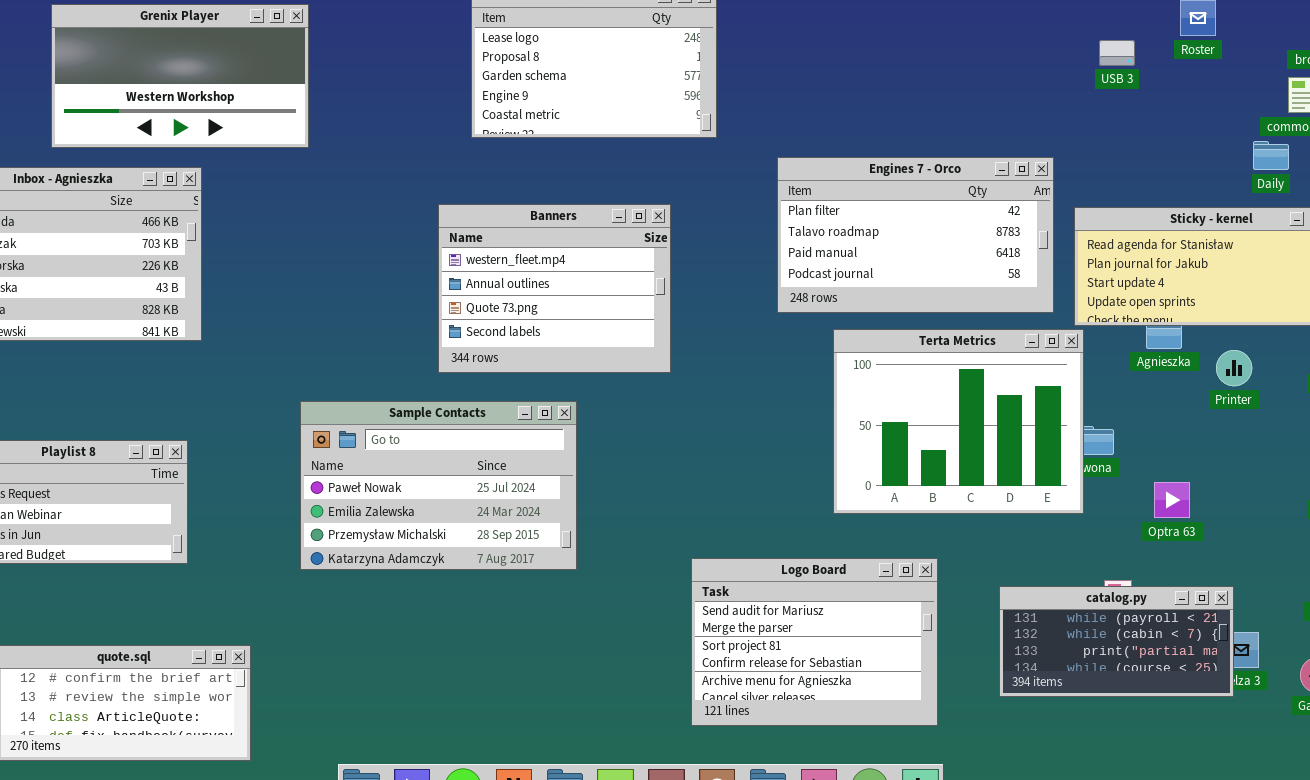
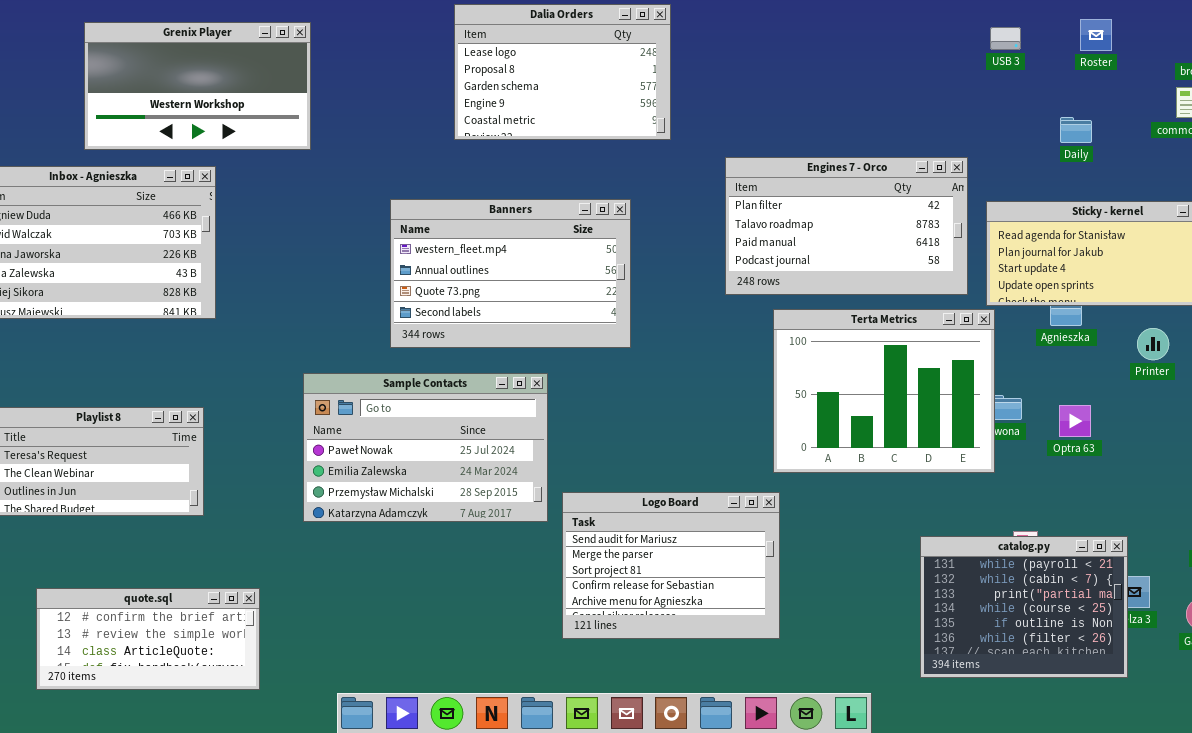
USB 3: [1099,40,1135,66] -> [990,27,1021,50], moved
Daily: [1253,141,1289,170] -> [1060,117,1092,143], moved
Banners: [438,204,671,373] -> [390,199,631,348], resized
Printer: [1216,350,1252,386] -> [1137,328,1169,360], moved
Optra 63: [1154,482,1190,518] -> [1059,405,1091,437], moved
Logo Board: [691,558,938,726] -> [562,492,780,639], moved
catalog.py: [999,586,1234,697] -> [920,536,1128,678], resized

